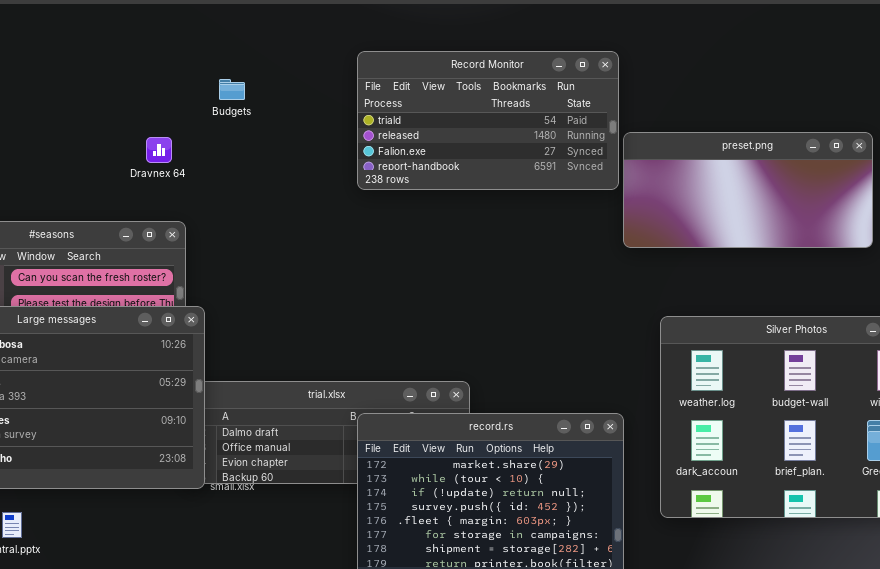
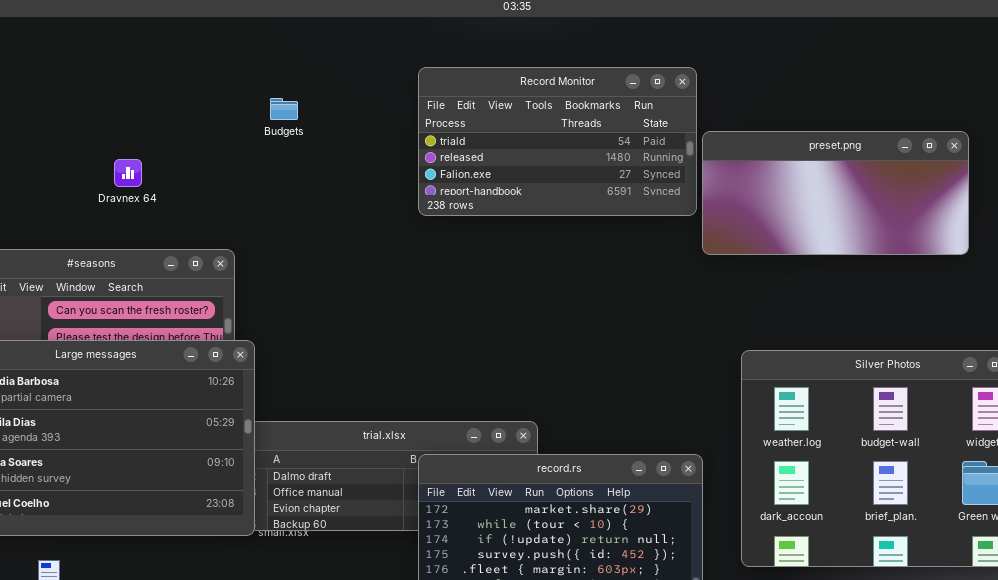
preset.png: [623,132,873,248] -> [702,131,969,255], moved
Dravnex 64: [146,137,172,163] -> [114,159,142,187], moved

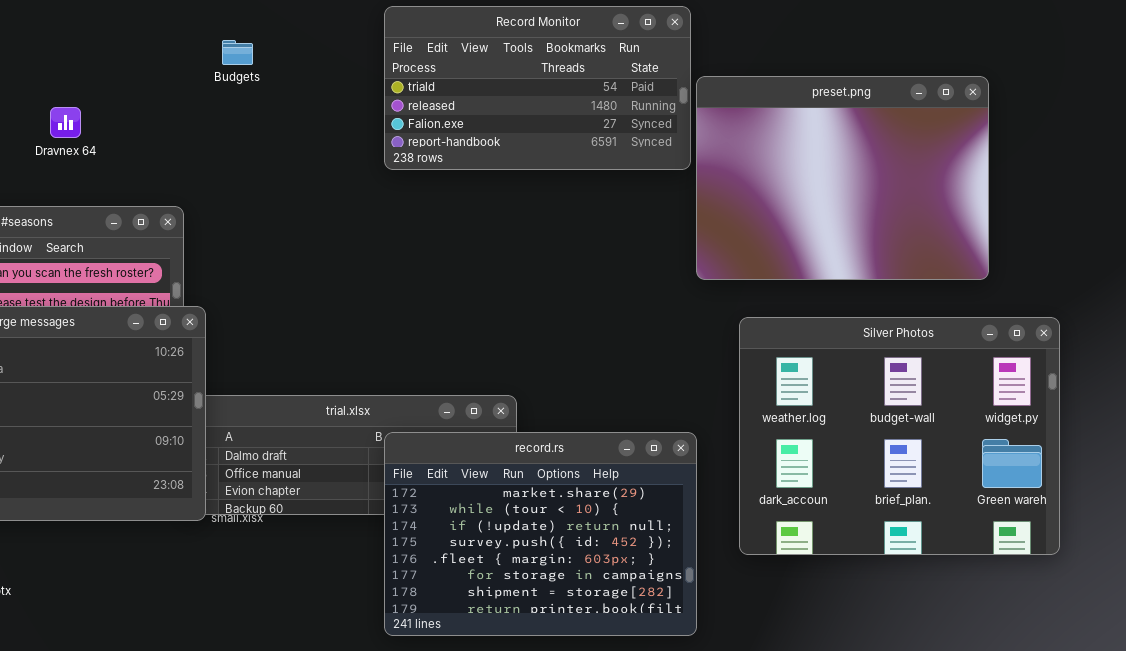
preset.png: [702,131,969,255] -> [696,76,989,280], resized

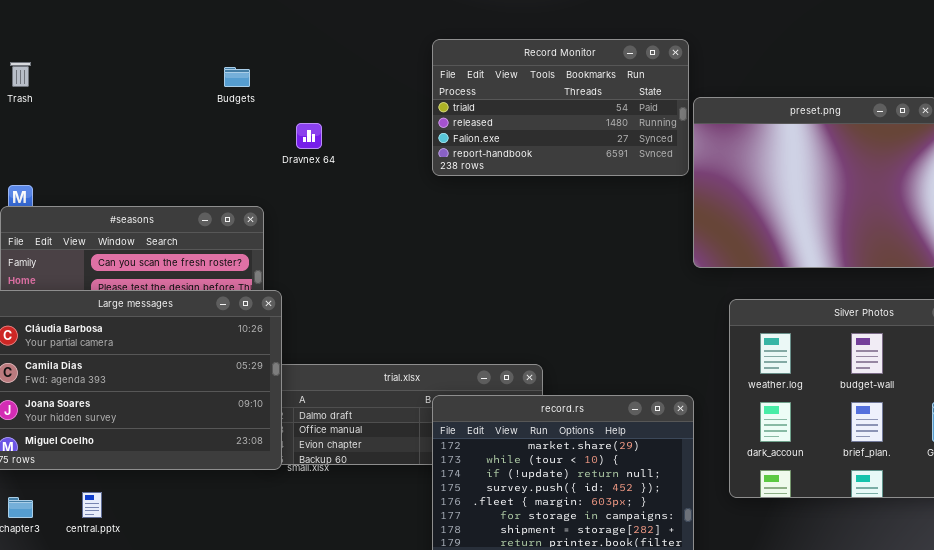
Budgets: [222,40,253,65] -> [224,67,250,87], moved
Dravnex 64: [50,107,81,138] -> [296,123,322,149], moved

